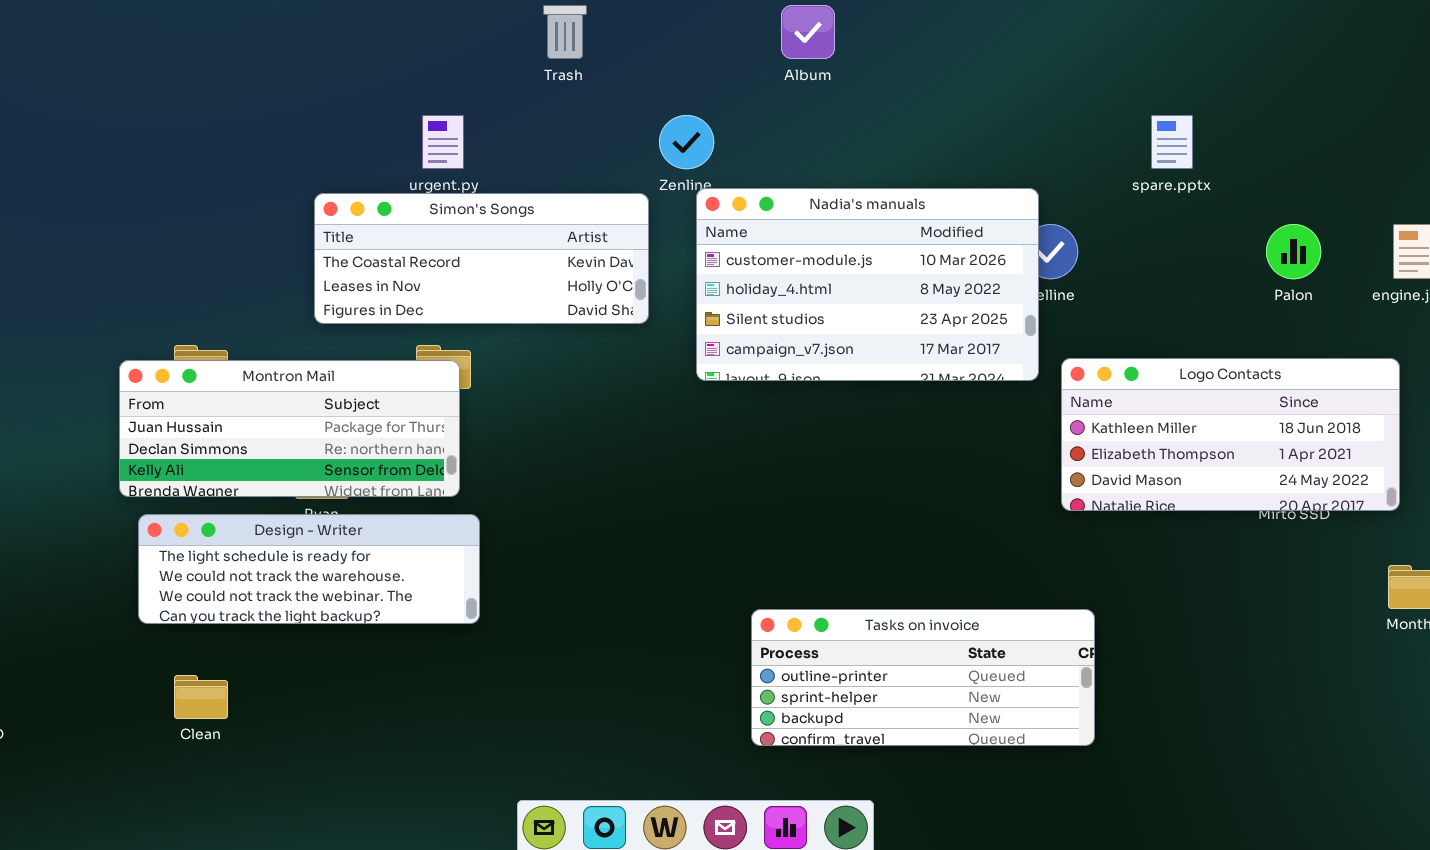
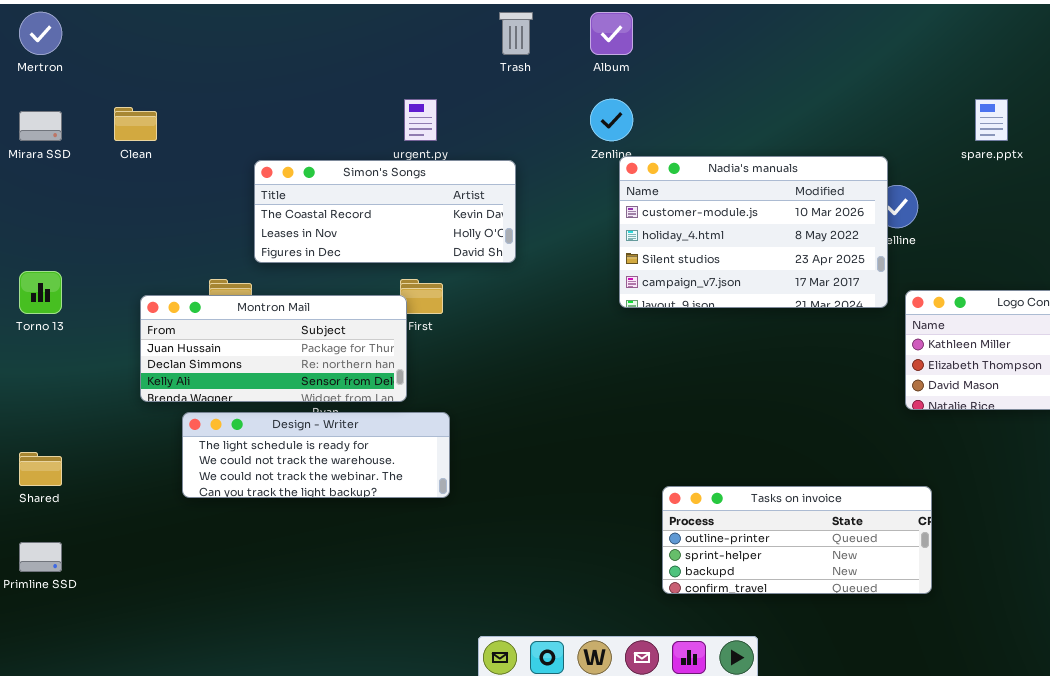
Album: [781,5,835,59] -> [590,12,633,55], moved
Simon's Songs: [314,193,649,324] -> [254,160,516,263], moved
Montron Mail: [119,360,460,497] -> [140,295,407,402], moved
Clean: [174,675,228,719] -> [114,107,157,141], moved

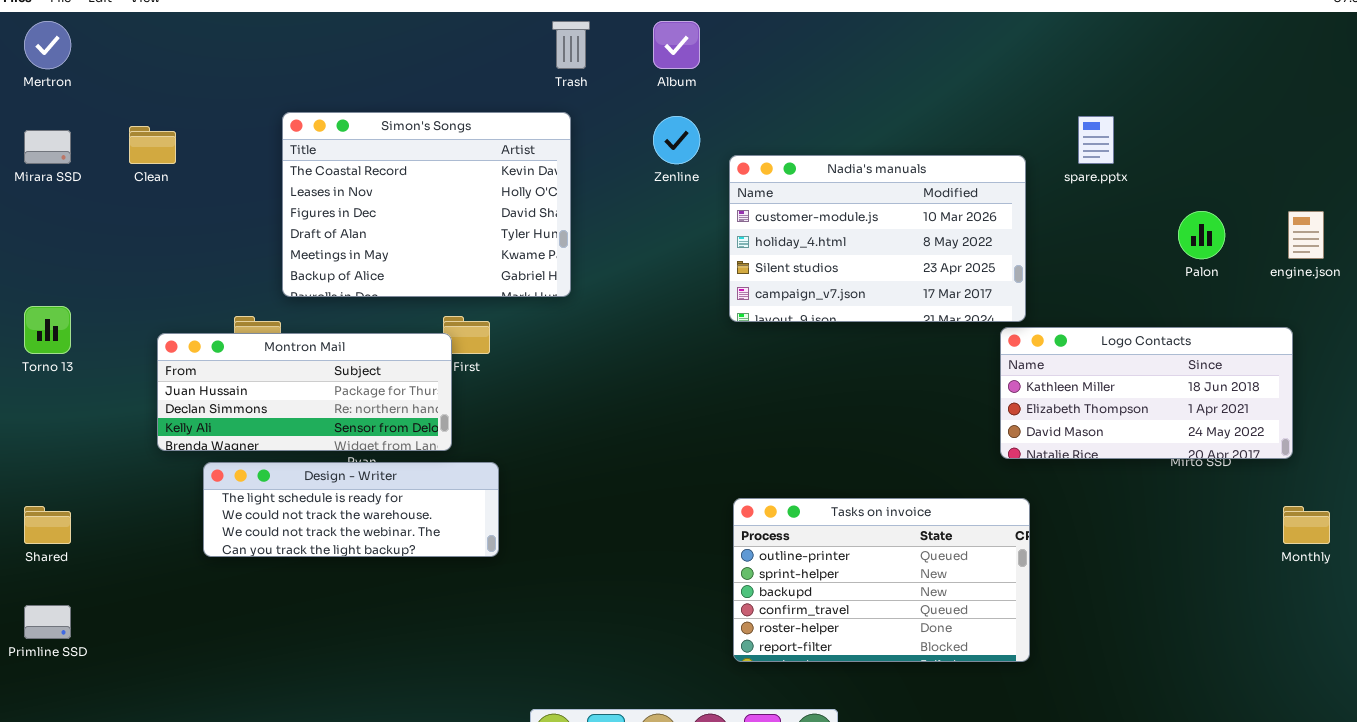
Nadia's manuals: [619,156,888,308] -> [729,155,1026,322], moved
Simon's Songs: [254,160,516,263] -> [282,112,571,297], resized
Tasks on invoice: [662,486,932,594] -> [733,498,1030,662], resized

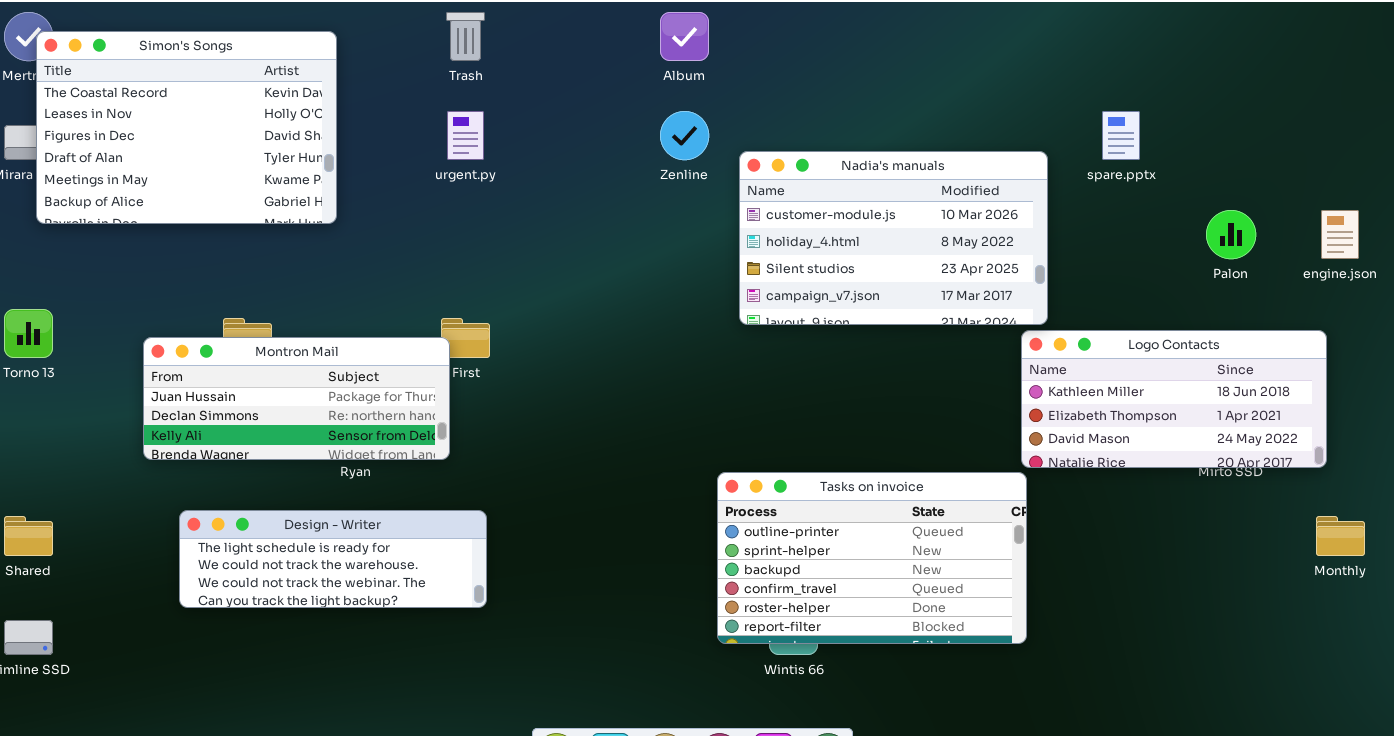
Trash: [552,21,590,69] -> [446,12,485,61], moved
Simon's Songs: [282,112,571,297] -> [36,31,337,224], moved
Design - Writer: [203,462,499,557] -> [179,510,487,608], moved
Tasks on invoice: [733,498,1030,662] -> [717,472,1027,644], moved

